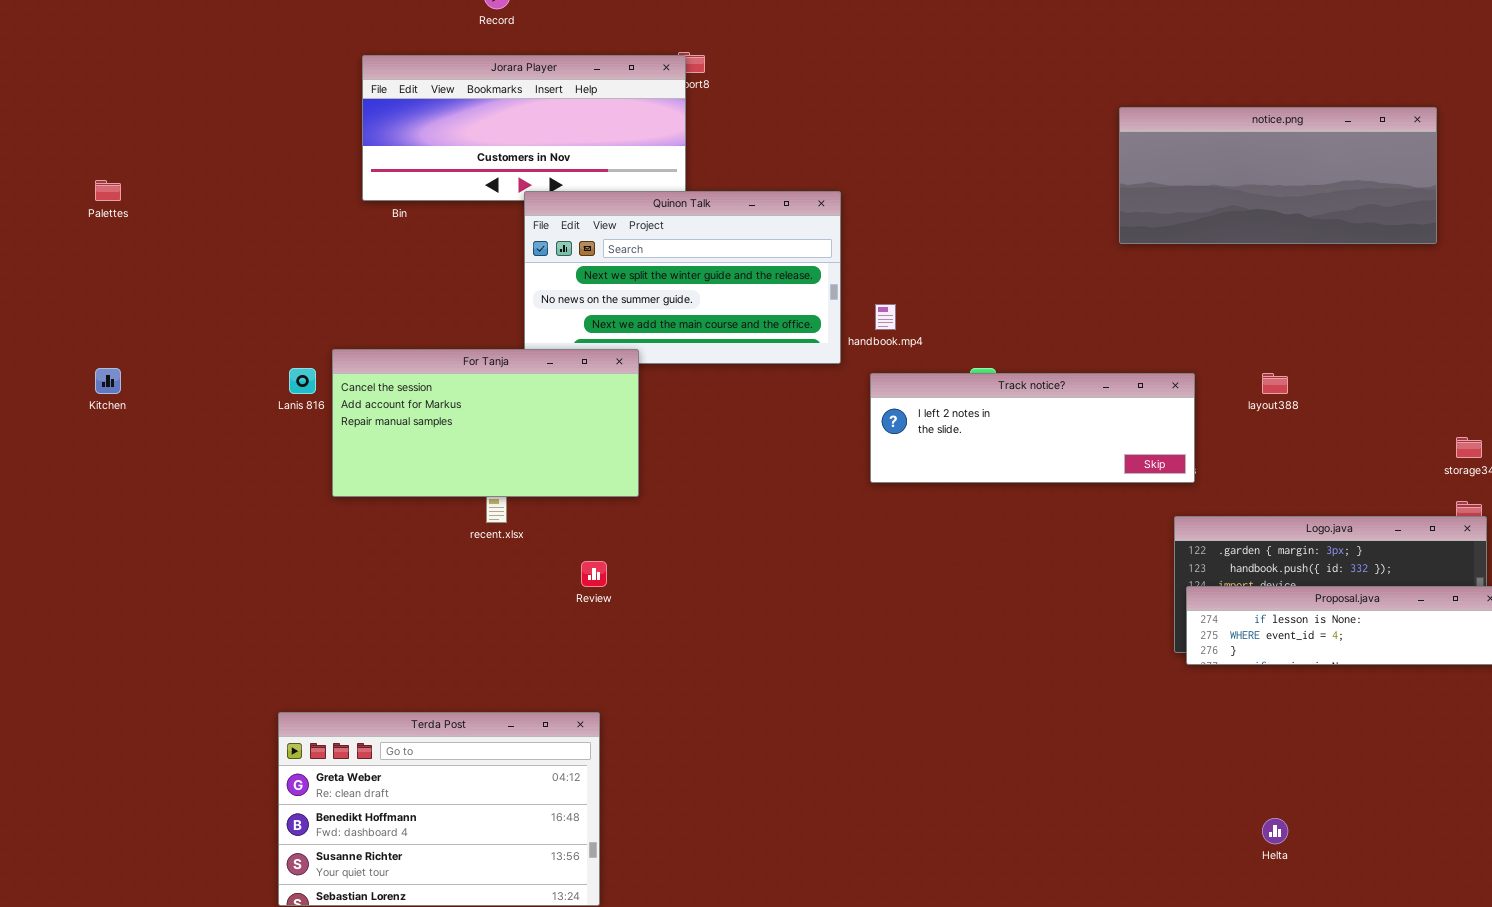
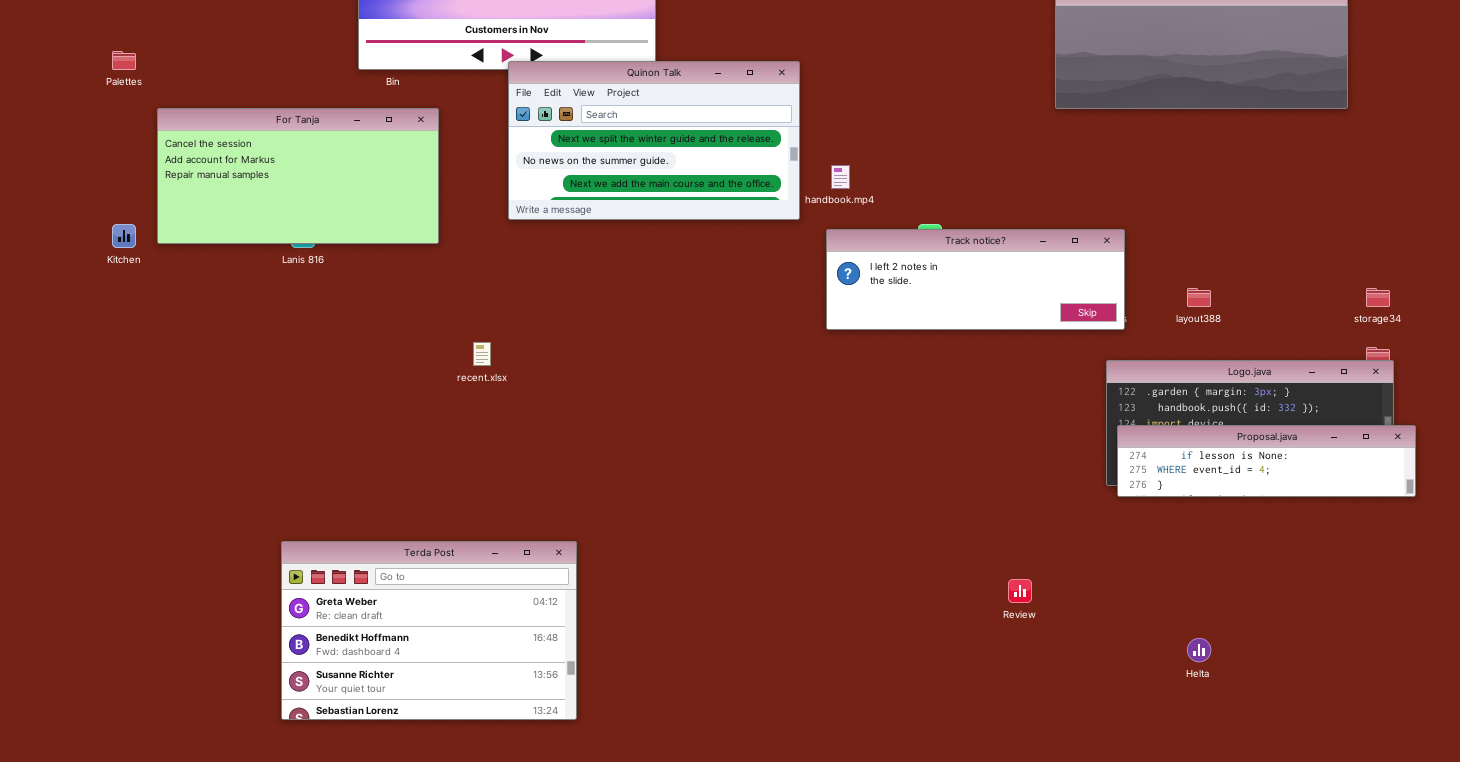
For Tanja: [332,349,639,497] -> [157,108,439,244], moved
layout388: [1262,373,1288,394] -> [1187,288,1211,307], moved
Review: [581,561,607,587] -> [1008,579,1032,603], moved

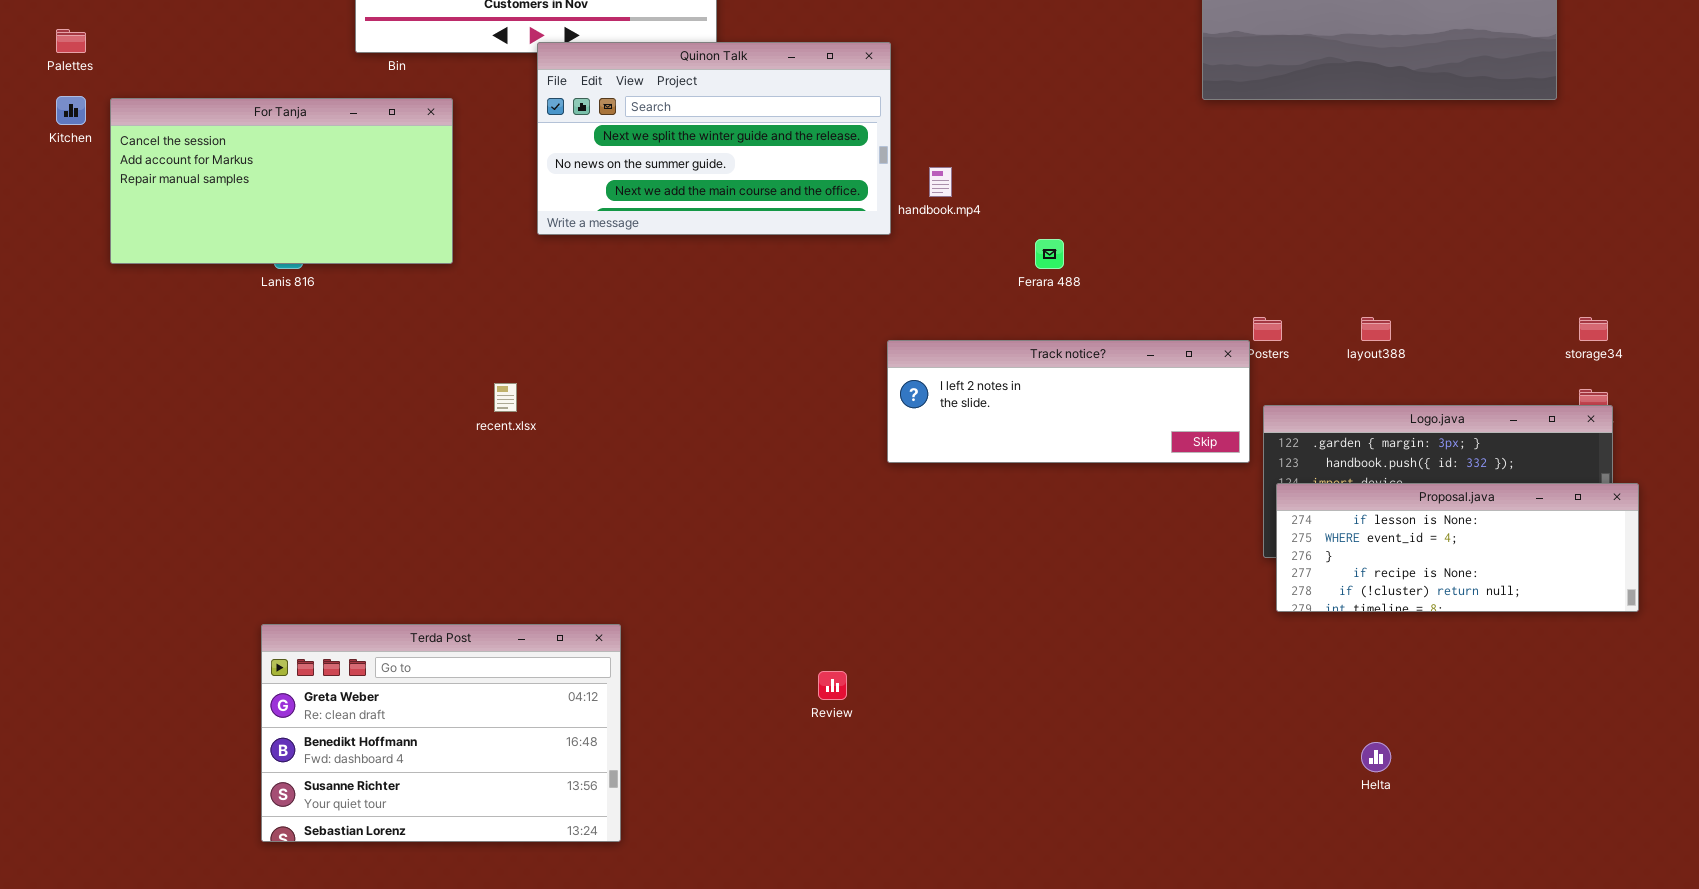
Kitchen: [112,224,136,248] -> [56,96,86,125], moved
Track notice?: [826,229,1125,330] -> [887,340,1250,463], moved
Proposal.java: [1117,425,1416,497] -> [1276,483,1639,612], resized
Review: [1008,579,1032,603] -> [818,671,847,700], moved

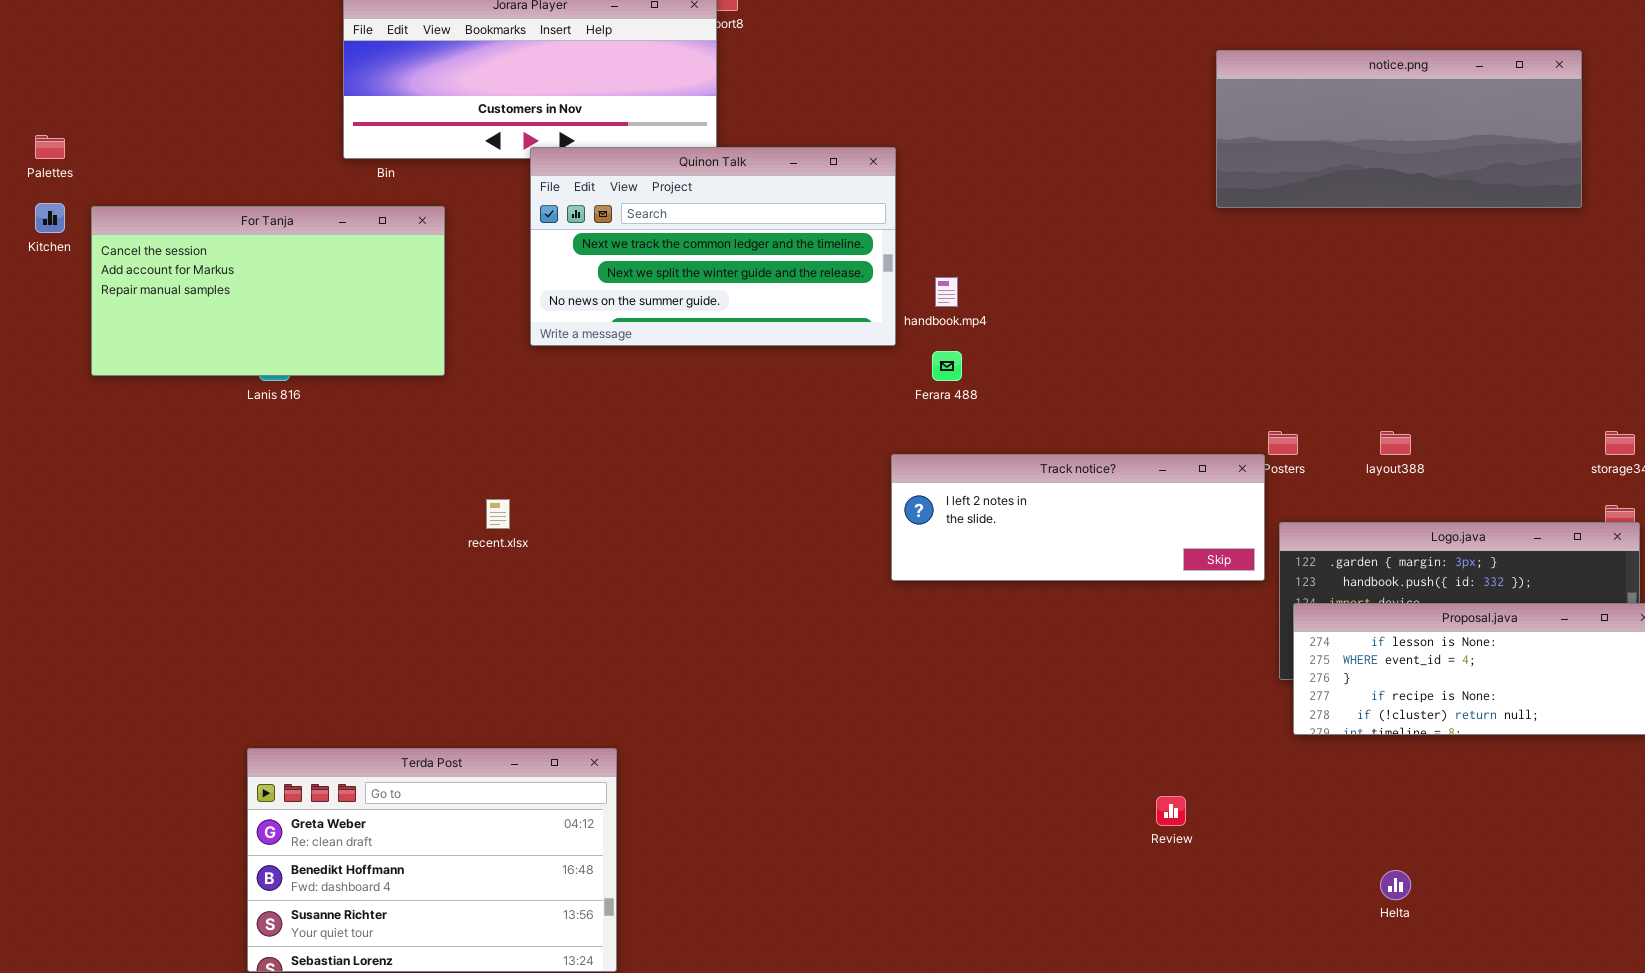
Quinon Talk: [537,42,891,235] -> [530,147,896,346], scrolled up 1 row
Ferara 488: [1035,239,1064,269] -> [932,351,962,381], moved
Review: [818,671,847,700] -> [1156,796,1186,826], moved

